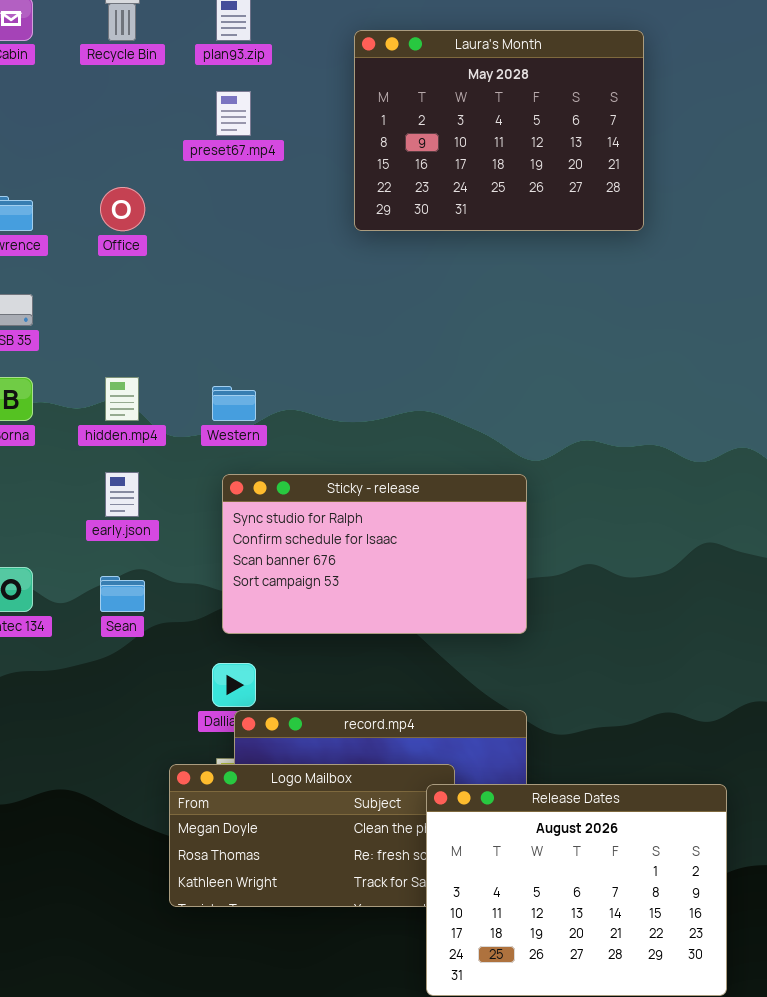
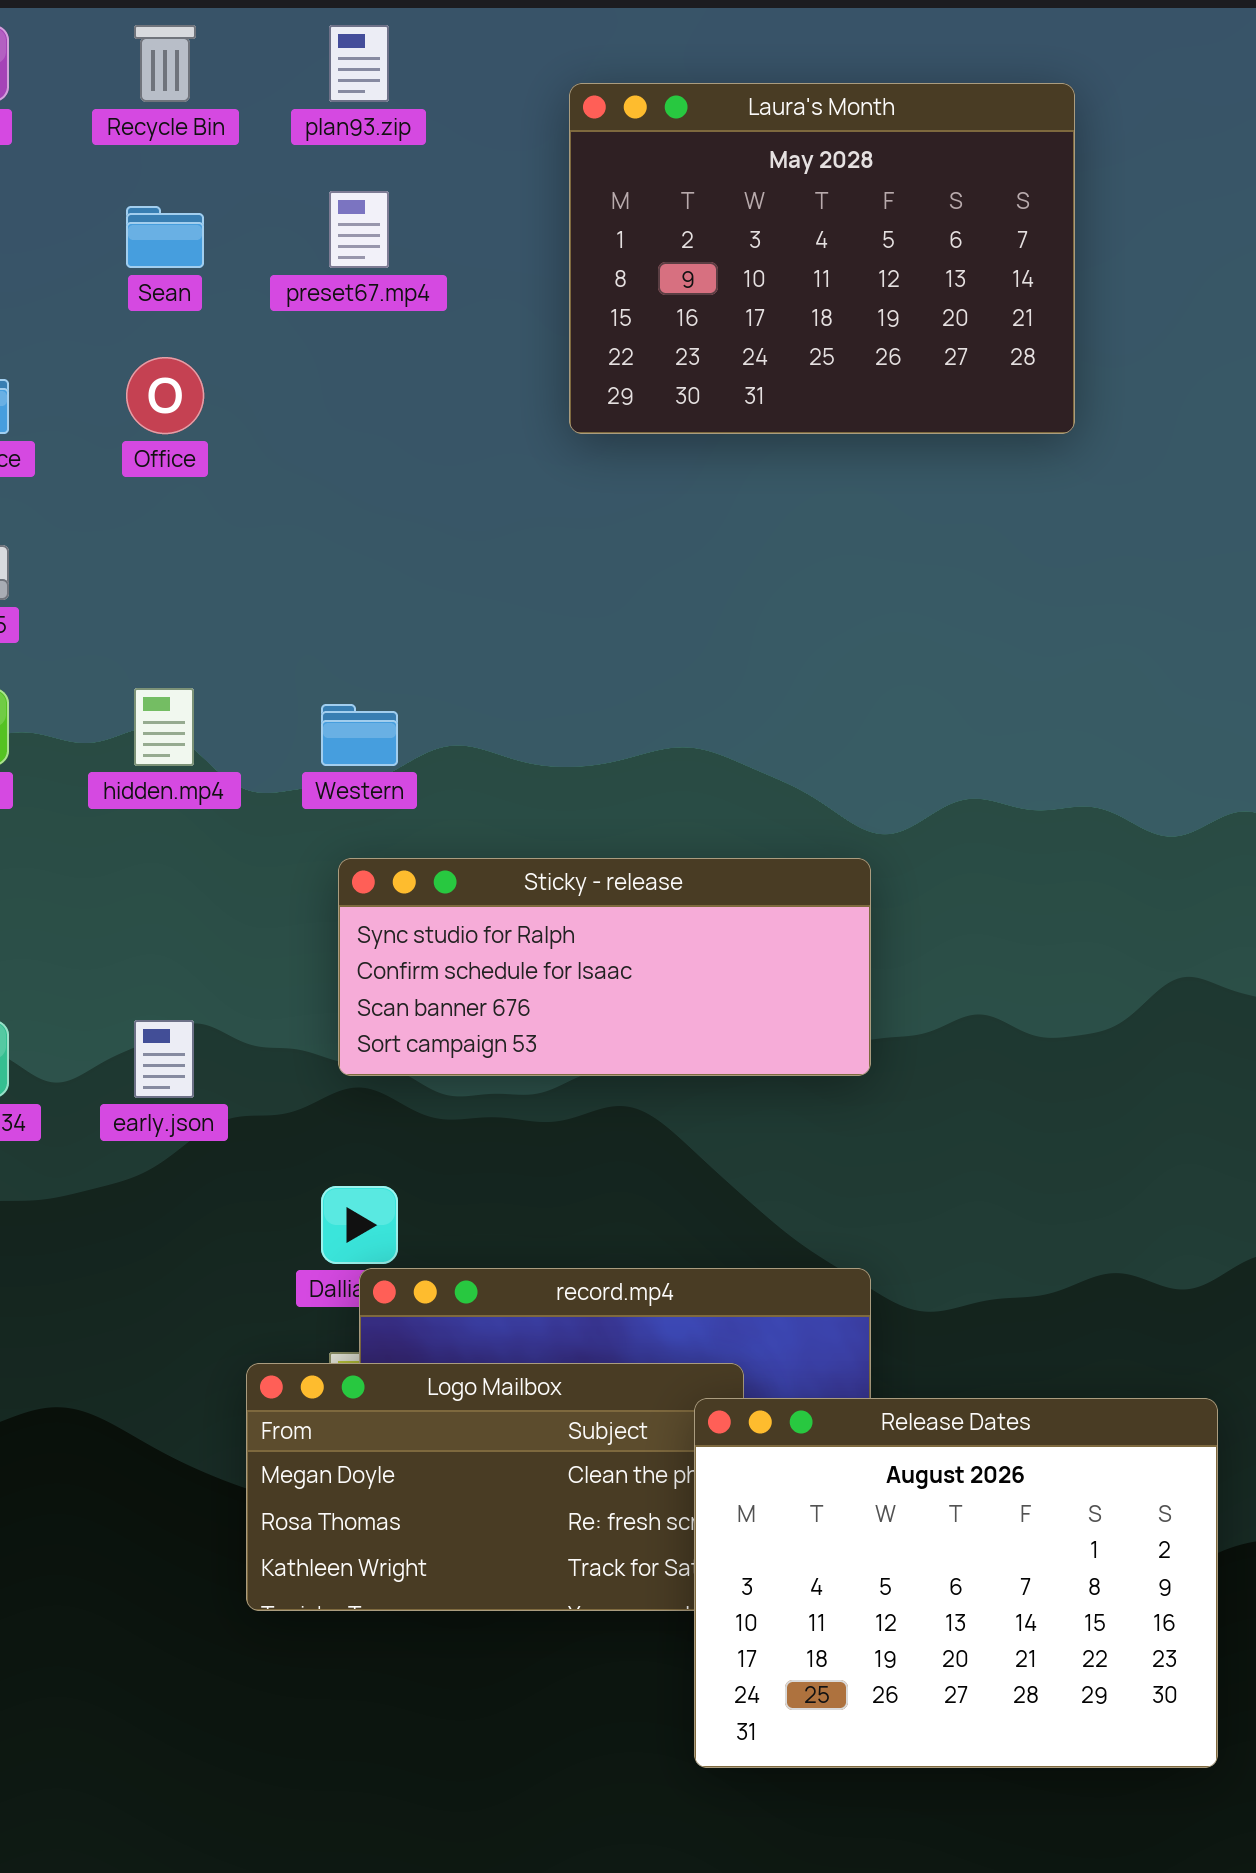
early.json: [105,472,139,517] -> [134,1020,194,1098], moved
Sticky - release: [222,474,527,634] -> [338,858,871,1076], resized
Sean: [100,576,145,612] -> [126,206,204,268], moved

